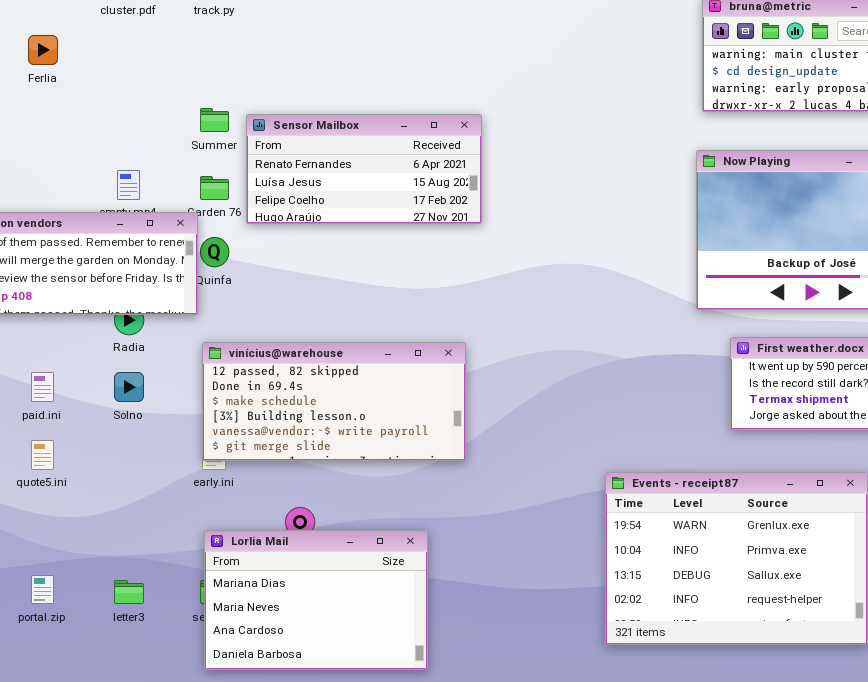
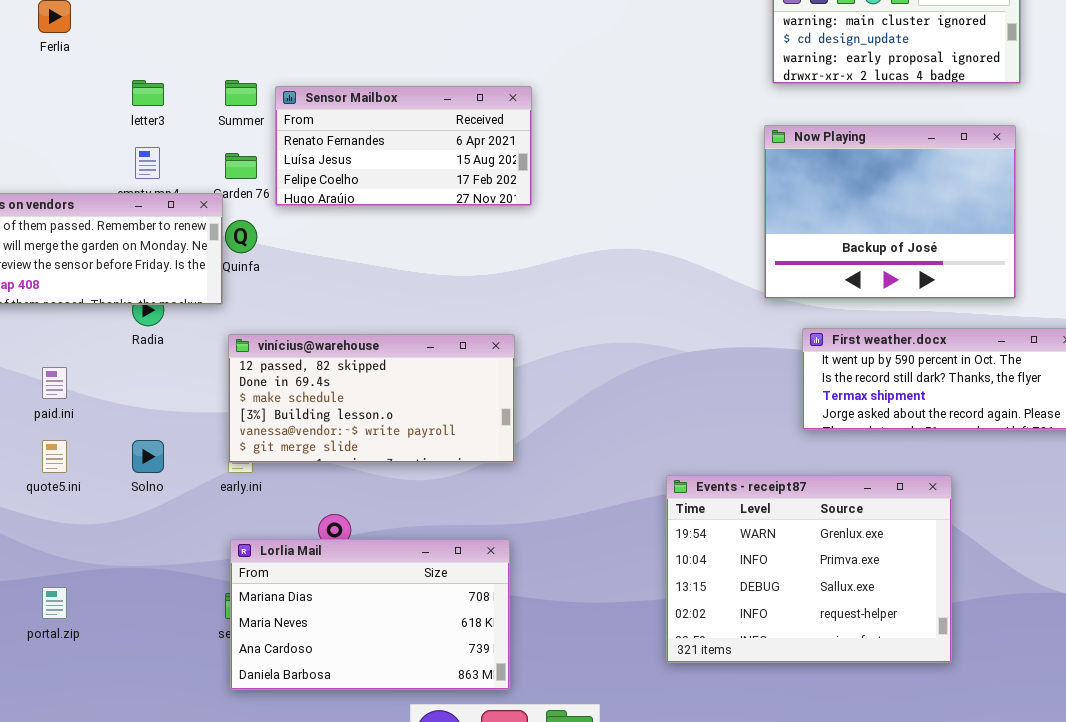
Solno: [114,372,144,402] -> [132,440,164,473], moved
Lorlia Mail: [204,530,428,670] -> [230,539,510,690], resized
letter3: [114,580,144,604] -> [132,80,164,106], moved

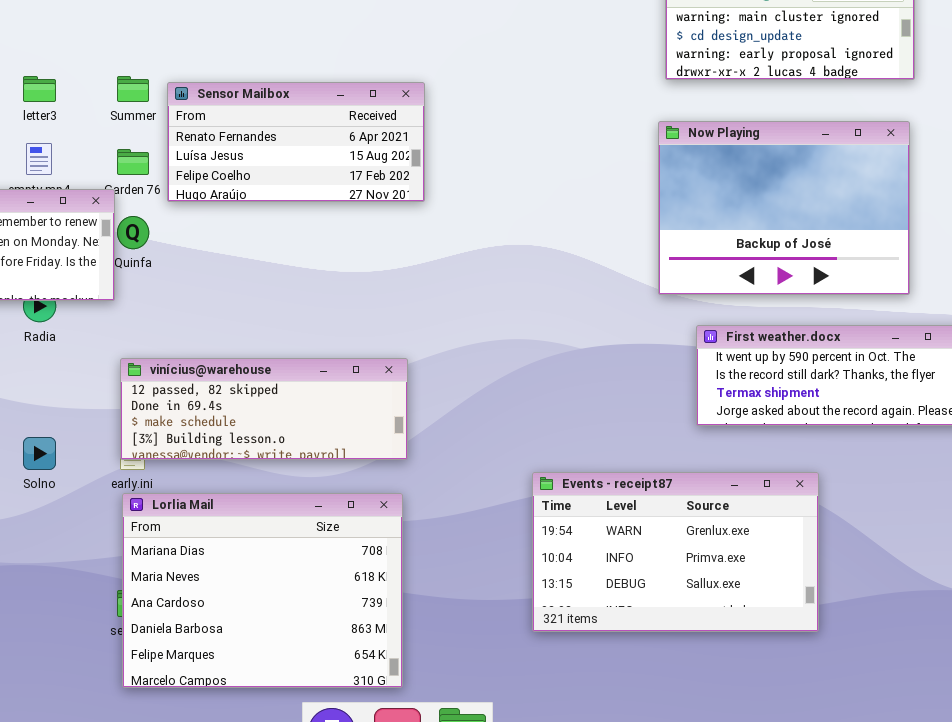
vinícius@warehouse: [228,334,515,463] -> [120,358,408,460], resized
Events - receipt87: [666,475,952,663] -> [532,472,819,632], moved, resized
Lorlia Mail: [230,539,510,690] -> [122,493,403,688], resized

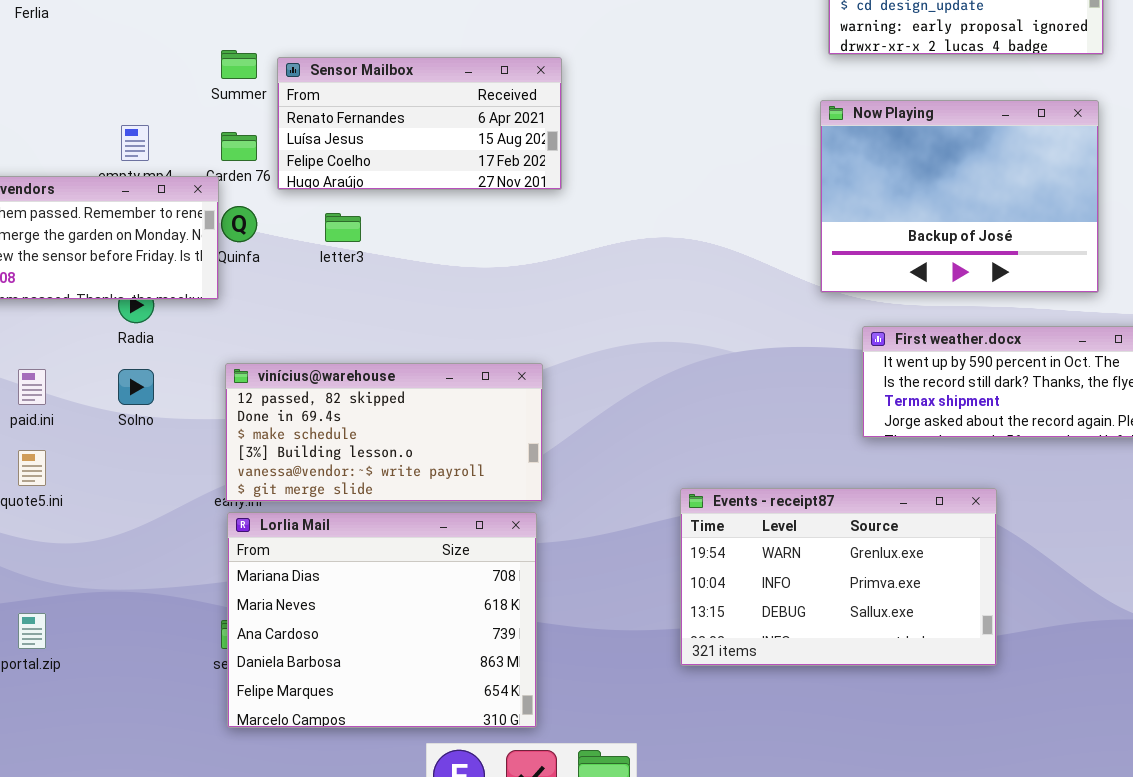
letter3: [23,76,56,102] -> [325,213,361,242], moved
vinícius@warehouse: [120,358,408,460] -> [225,363,543,502], resized
Solno: [23,437,56,470] -> [118,369,154,405], moved

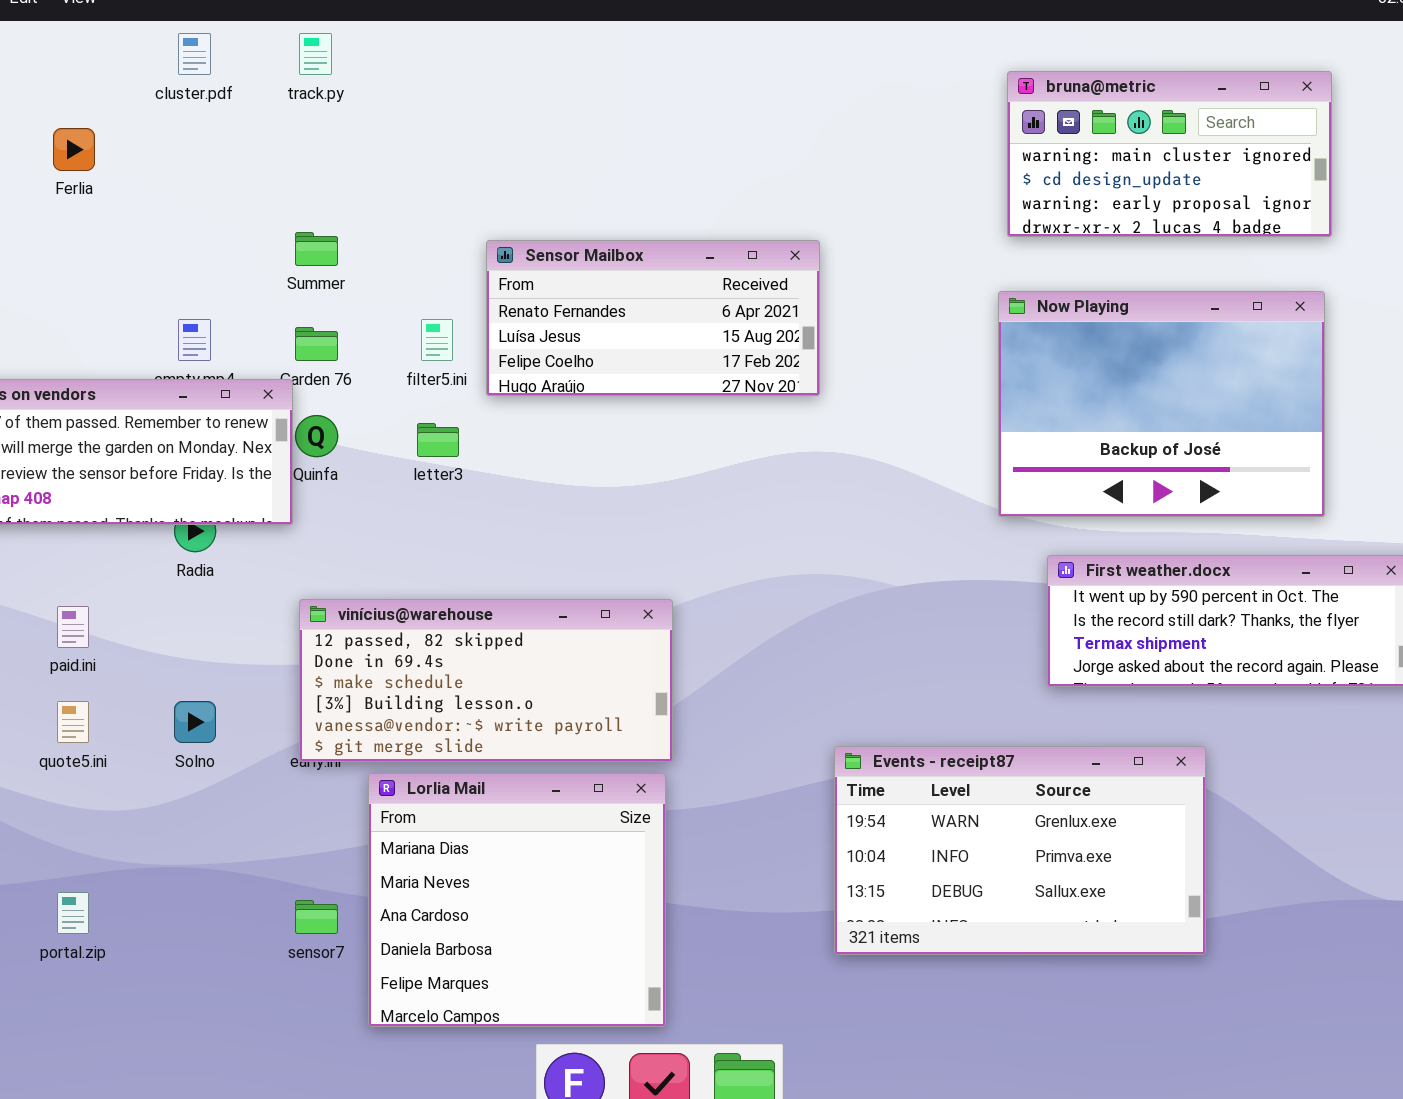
Sensor Mailbox: [277,57,562,190] -> [486,240,820,396], moved
Solno: [118,369,154,405] -> [174,701,216,743], moved
Lorlia Mail: [227,512,537,728] -> [368,773,666,1027], resized

